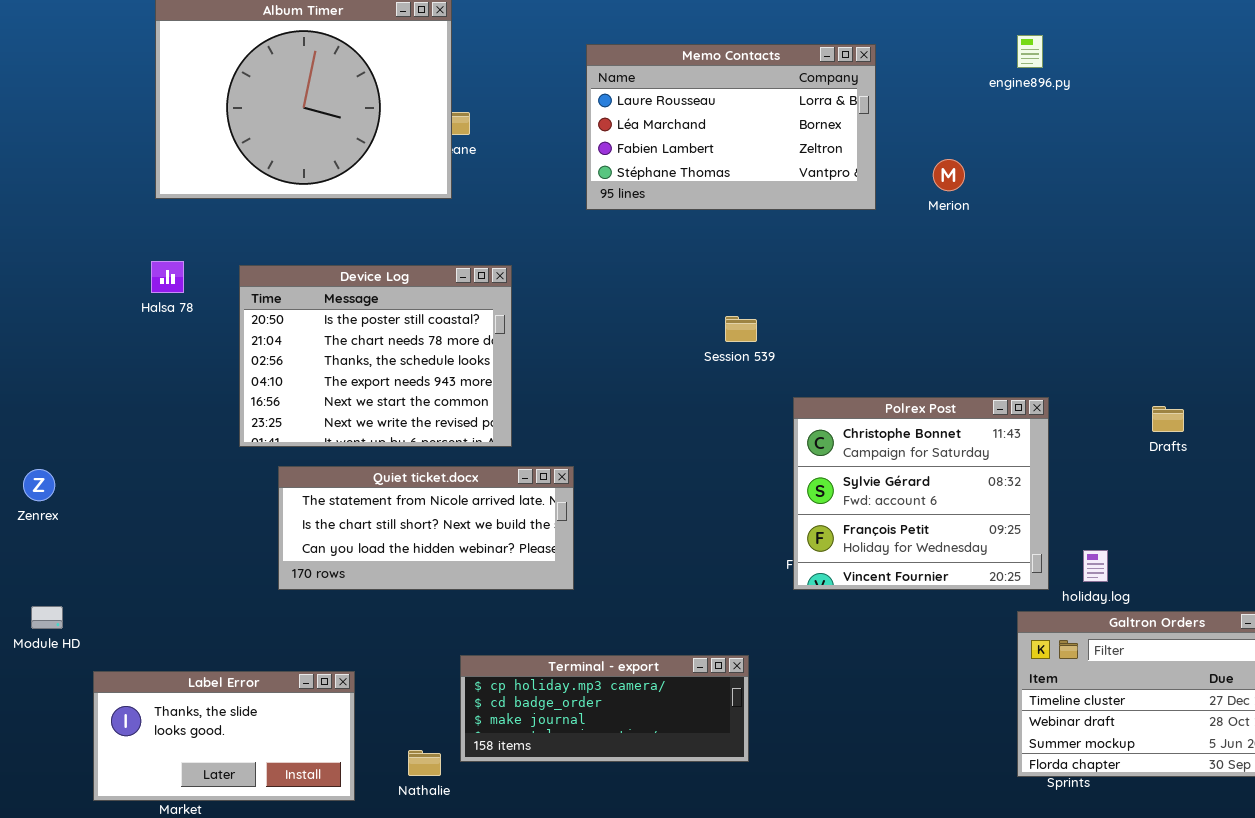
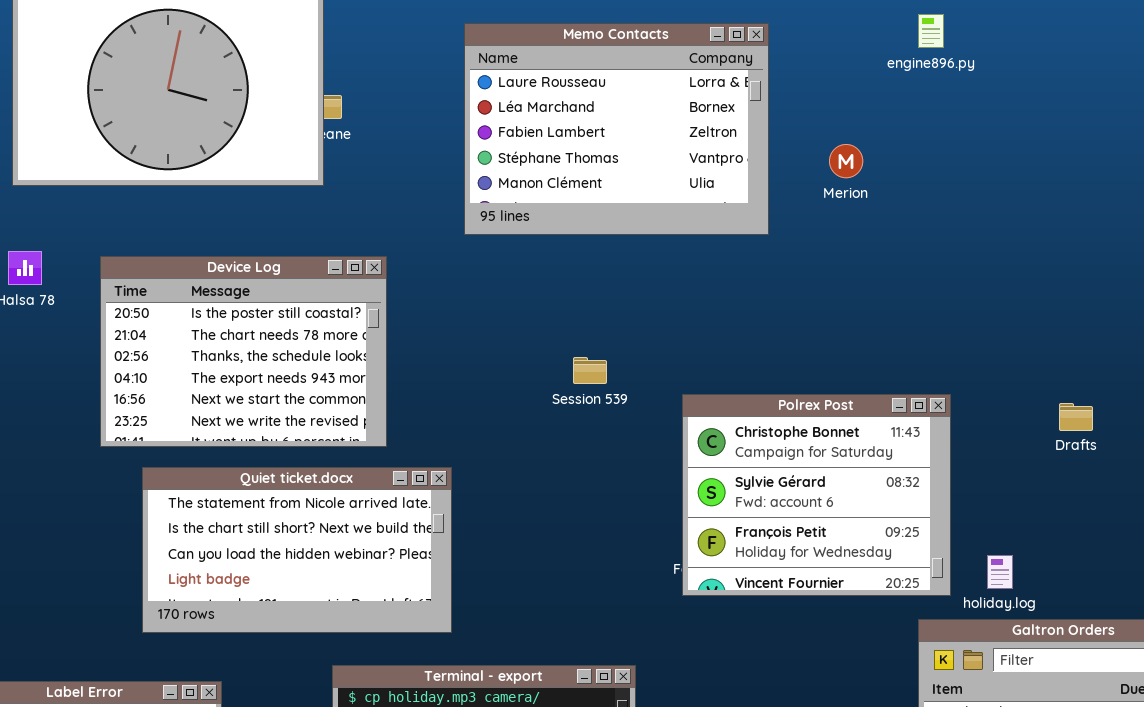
Memo Contacts: [586,44,876,210] -> [464,23,769,235], resized
Session 539: [725,316,757,342] -> [573,357,607,384], moved
Quiet ticket.docx: [278,466,574,590] -> [142,467,452,633], resized

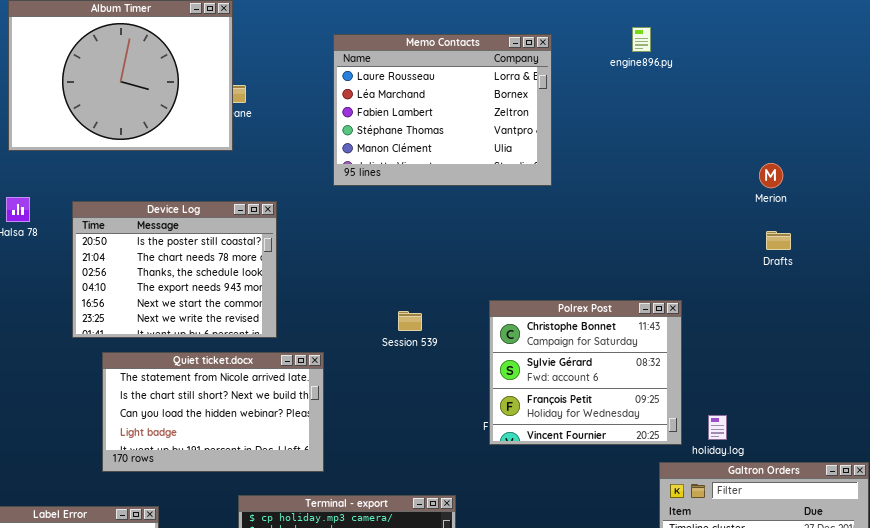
engine896.py: [918,14,944,48] -> [632,27,651,52], moved
Merion: [829,144,863,178] -> [759,163,783,188], moved
Session 539: [573,357,607,384] -> [398,311,422,331], moved
Drafts: [1059,403,1093,431] -> [766,231,791,250], moved

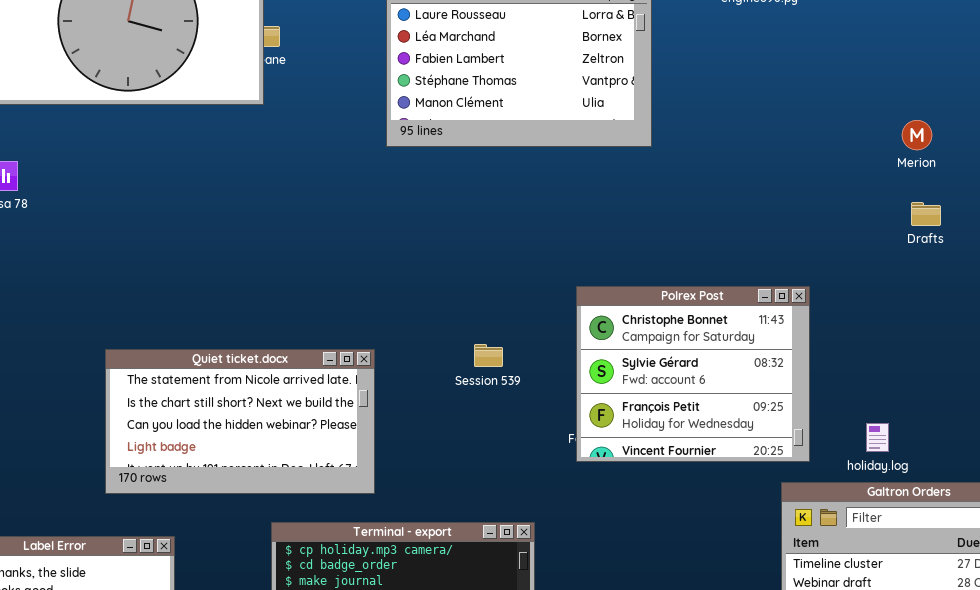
Device Log: [72,201,277,338] -> none, closed
Session 539: [398,311,422,331] -> [474,344,503,367], moved
holiday.log: [708,415,727,440] -> [866,423,889,452], moved

